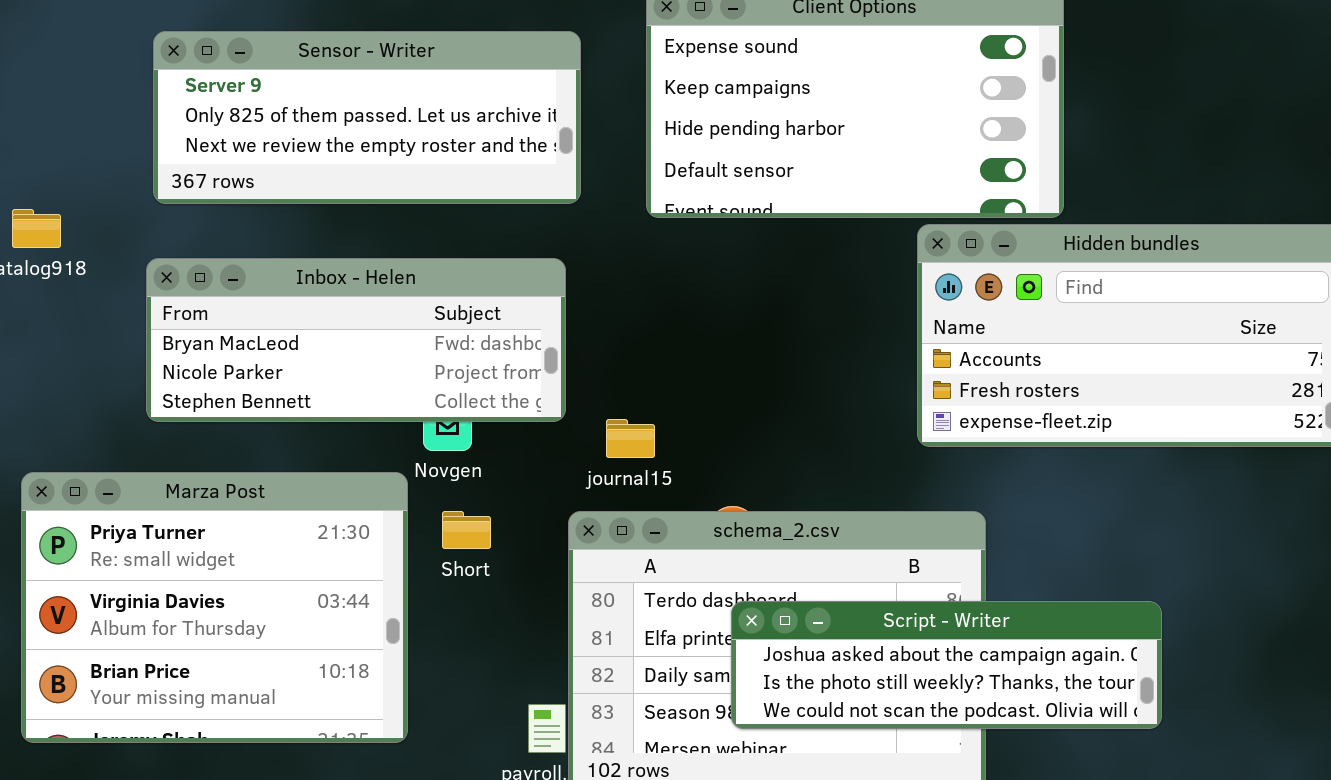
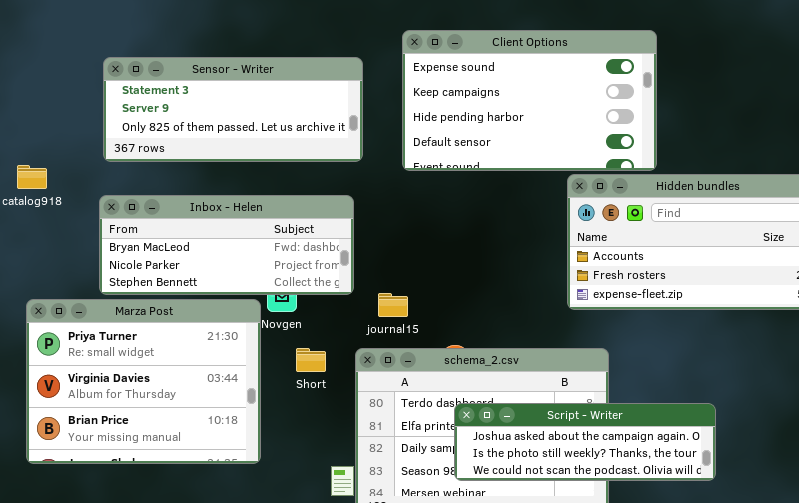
Sensor - Writer: [153,31,581,204] -> [103,57,363,162], scrolled up 1 row
Marza Post: [21,472,408,743] -> [26,299,261,464], moved
Short: [442,511,491,549] -> [296,348,326,372], moved

